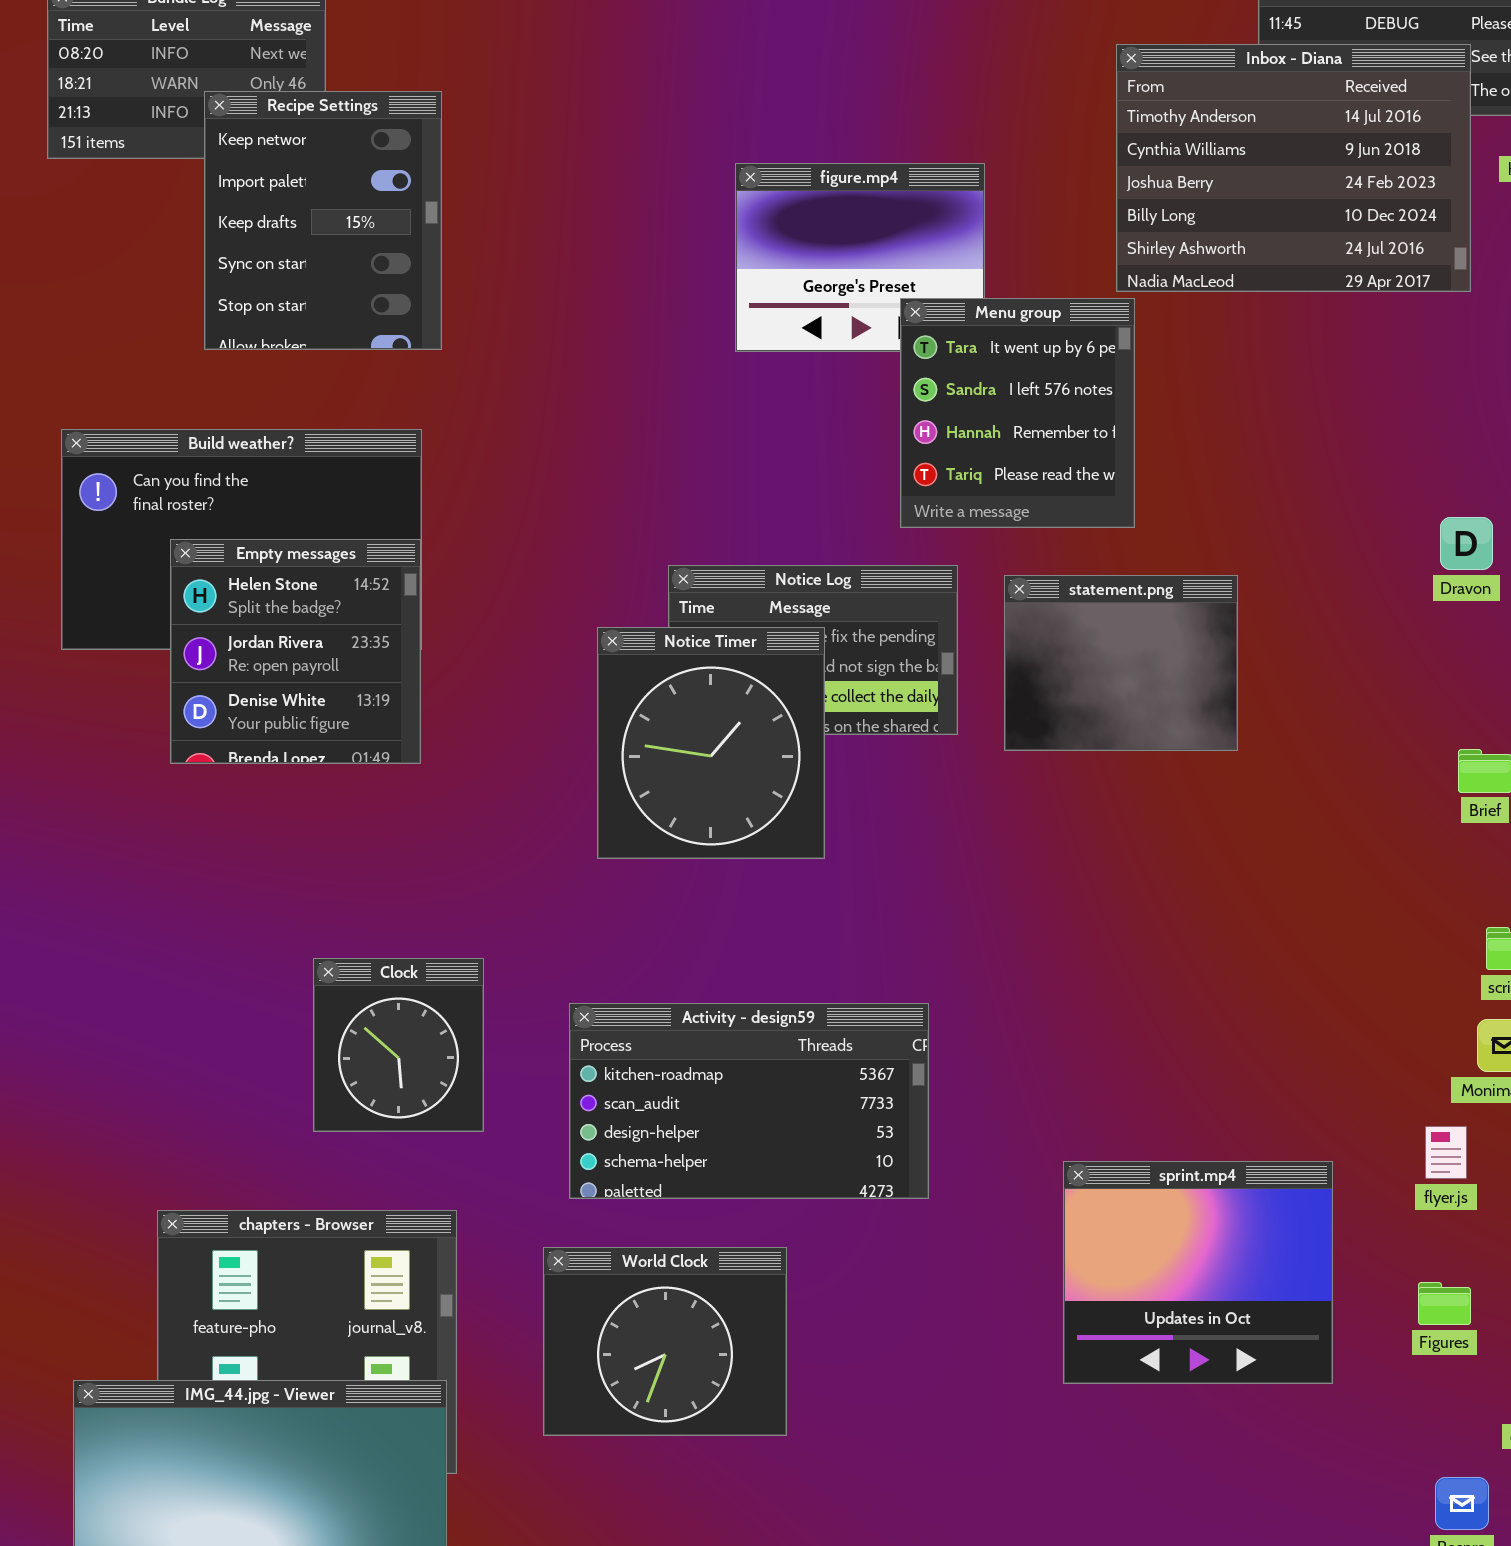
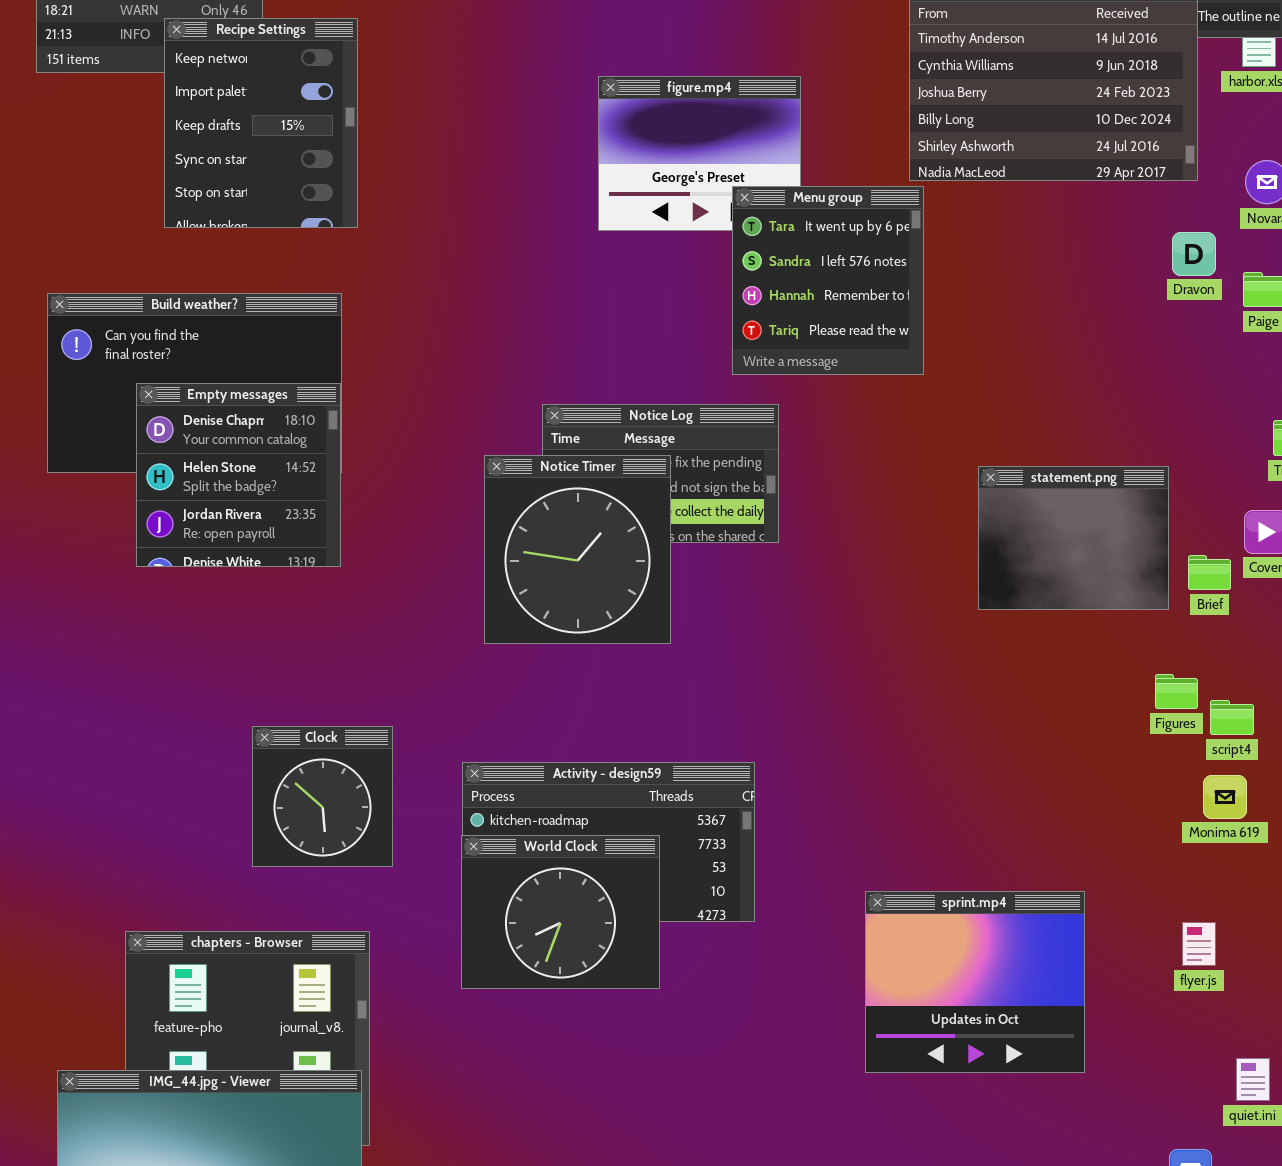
Dravon: [1440,517,1493,570] -> [1172,232,1216,276], moved
Empty messages: [170,539,421,764] -> [136,383,341,567], scrolled up 1 row
statement.png: [1004,575,1238,751] -> [978,466,1169,610], moved
flyer.js: [1425,1126,1467,1179] -> [1182,922,1216,966], moved
World Clock: [543,1247,787,1436] -> [461,835,660,989], moved
Figures: [1418,1282,1471,1325] -> [1155,674,1198,709], moved

